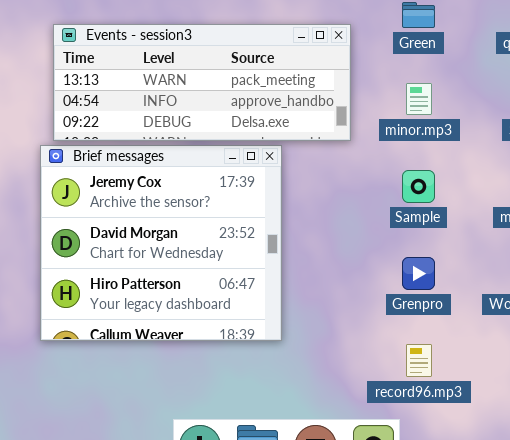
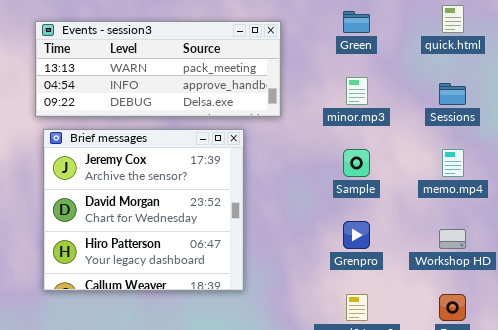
Events - session3: [53,24,351,141] -> [35,21,281,117], moved

